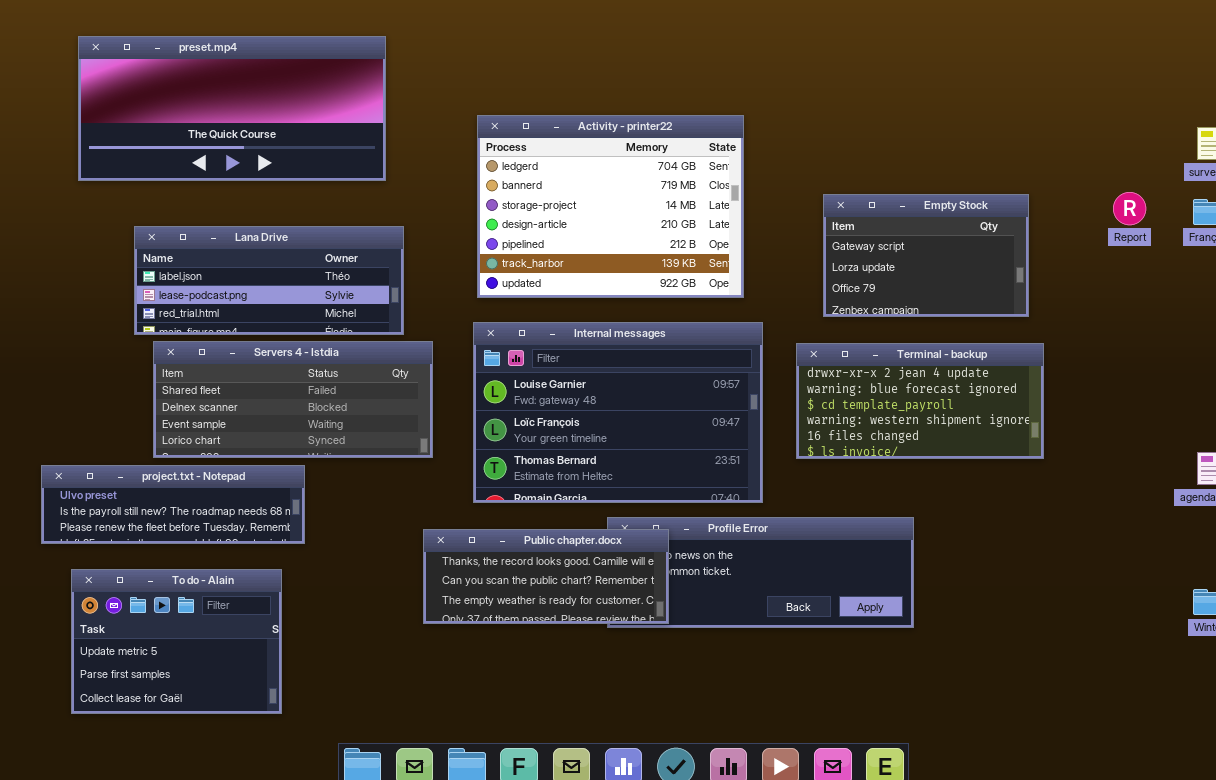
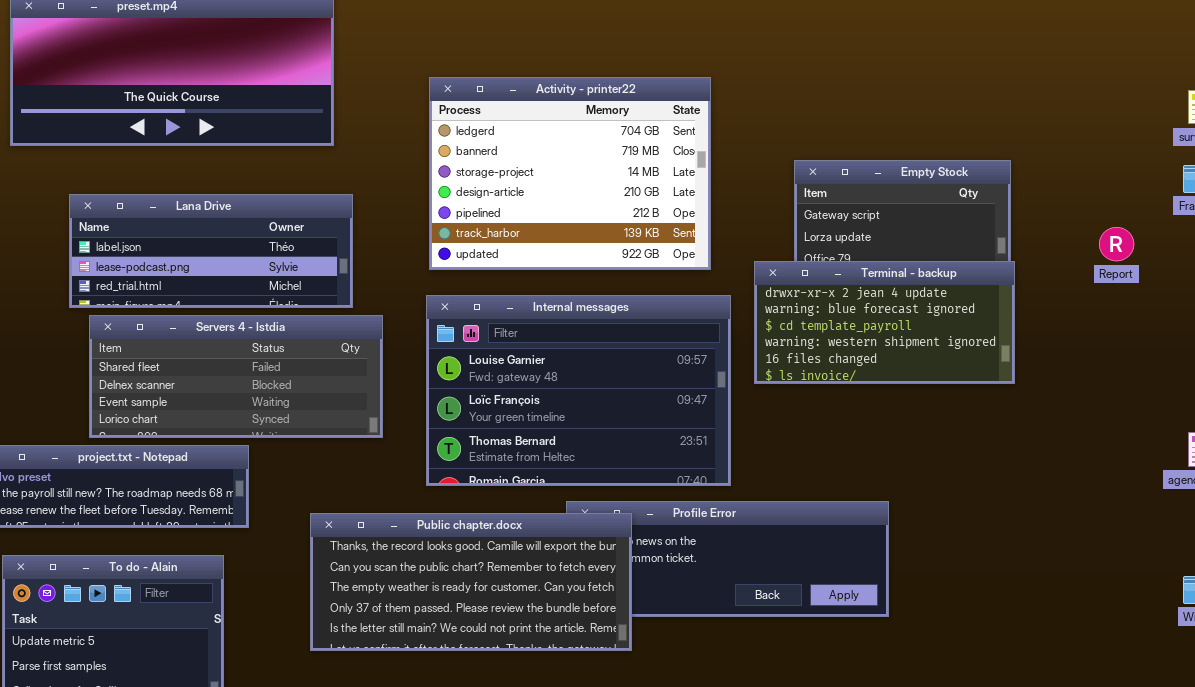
Report: [1113,192,1146,225] -> [1099,227,1134,261], moved
Terminal - backup: [796,343,1044,459] -> [754,261,1015,384], moved
Public chapter.docx: [423,529,669,624] -> [310,513,632,651], resized

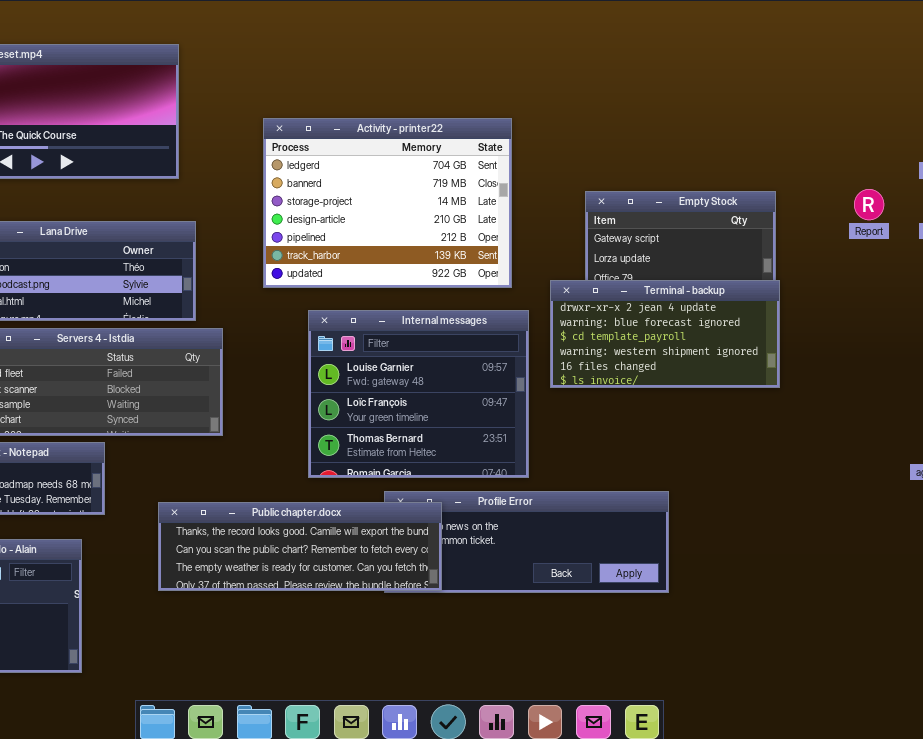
Report: [1099,227,1134,261] -> [854,189,884,220], moved
Internal messages: [426,295,731,486] -> [308,310,529,478], resized
Public chapter.docx: [310,513,632,651] -> [158,502,442,591], resized

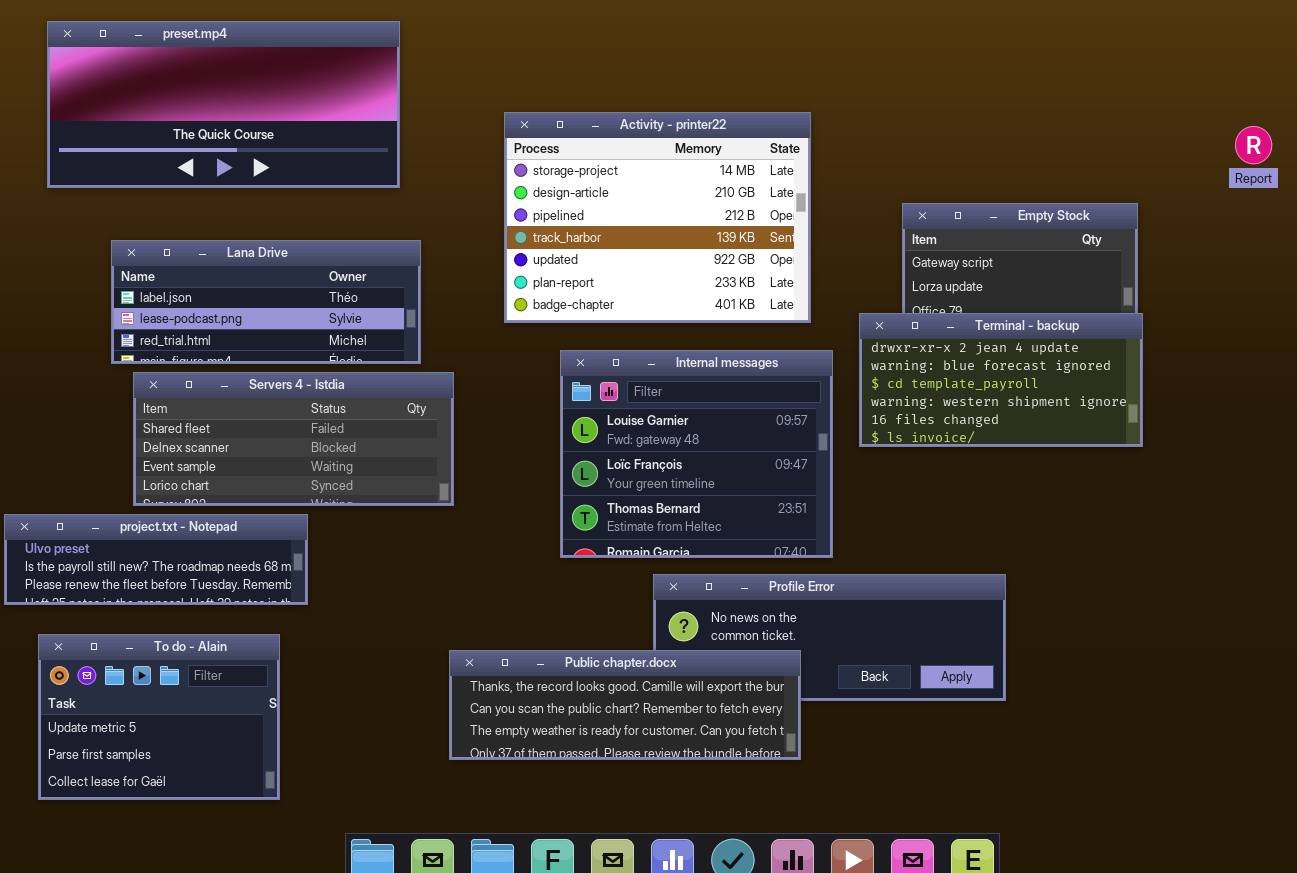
Activity - printer22: [263,118,512,288] -> [504,112,811,323], scrolled down 2 rows
Report: [854,189,884,220] -> [1235,126,1272,164], moved
Public chapter.docx: [158,502,442,591] -> [449,650,801,760], moved

